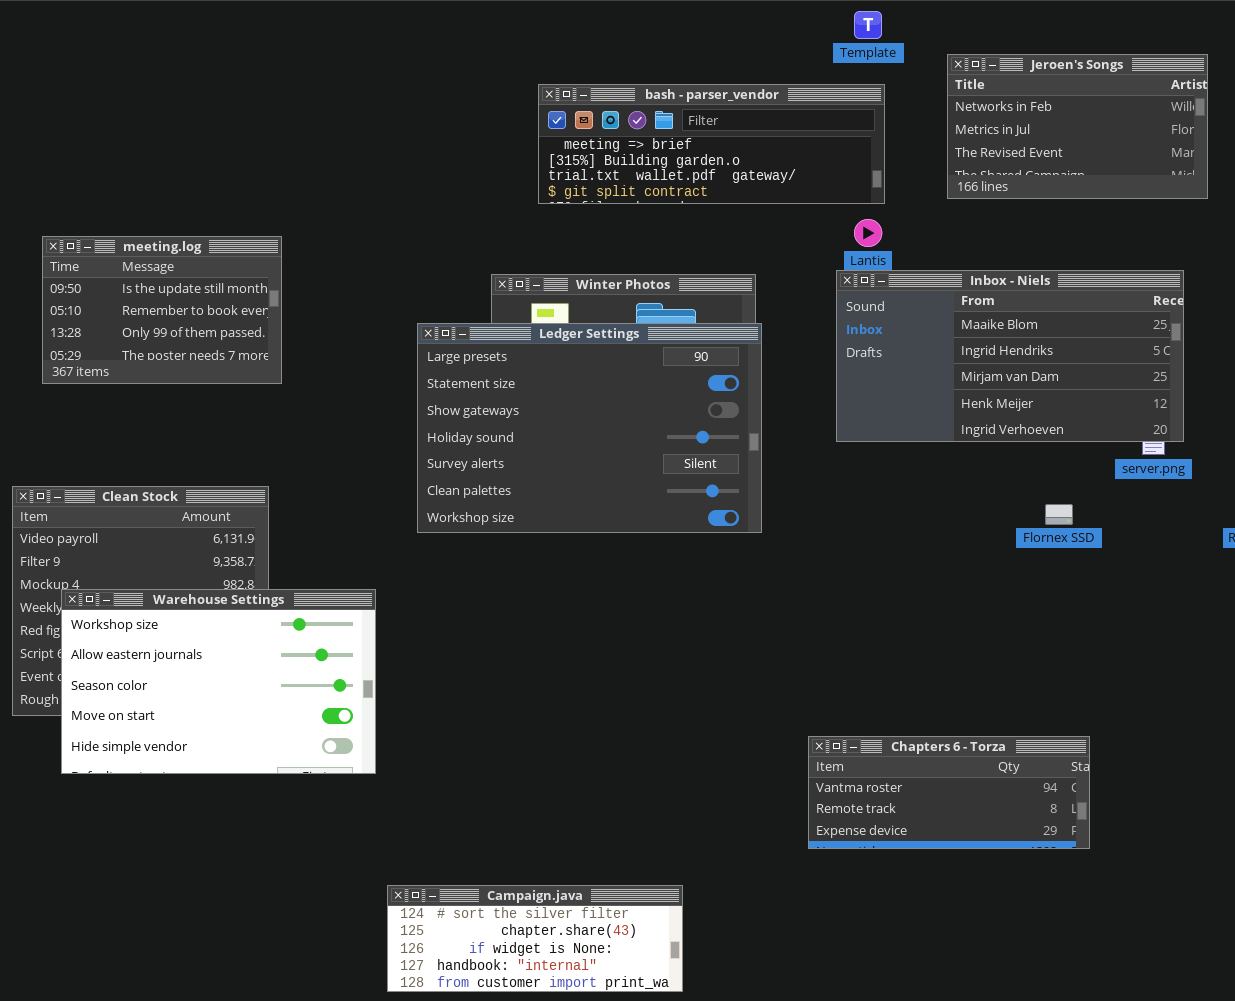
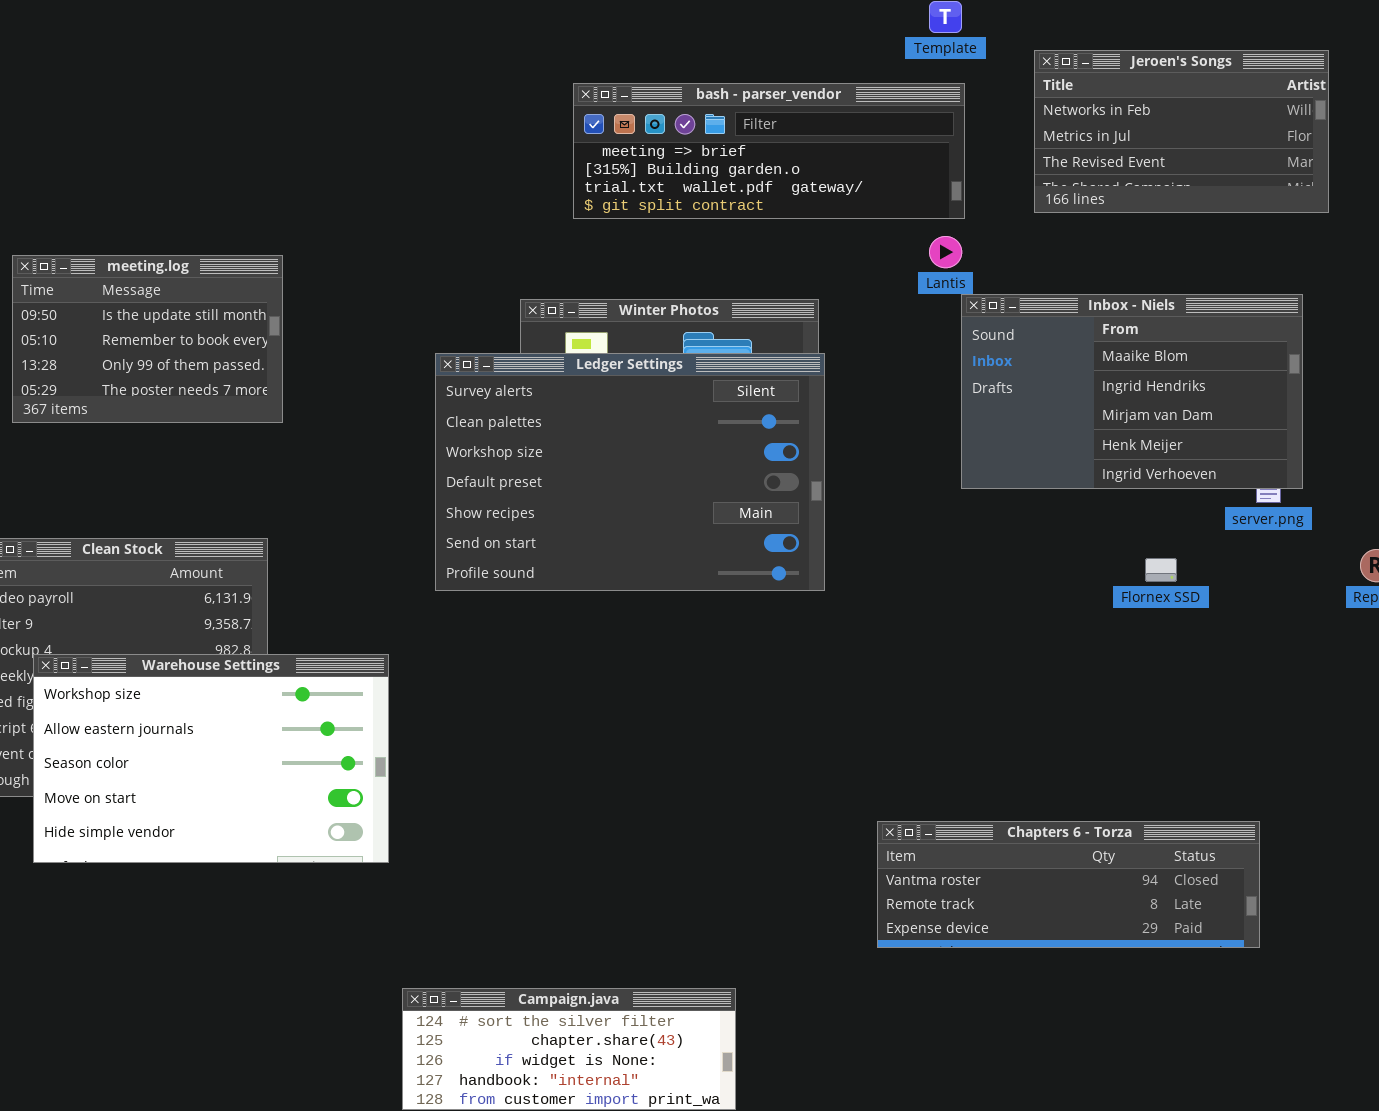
Inbox - Niels: [836,270,1184,442] -> [961,294,1303,489], resized
Ledger Settings: [417,323,762,533] -> [435,353,825,591], scrolled down 4 rows
Chapters 6 - Torza: [808,736,1090,849] -> [877,821,1260,948], resized

